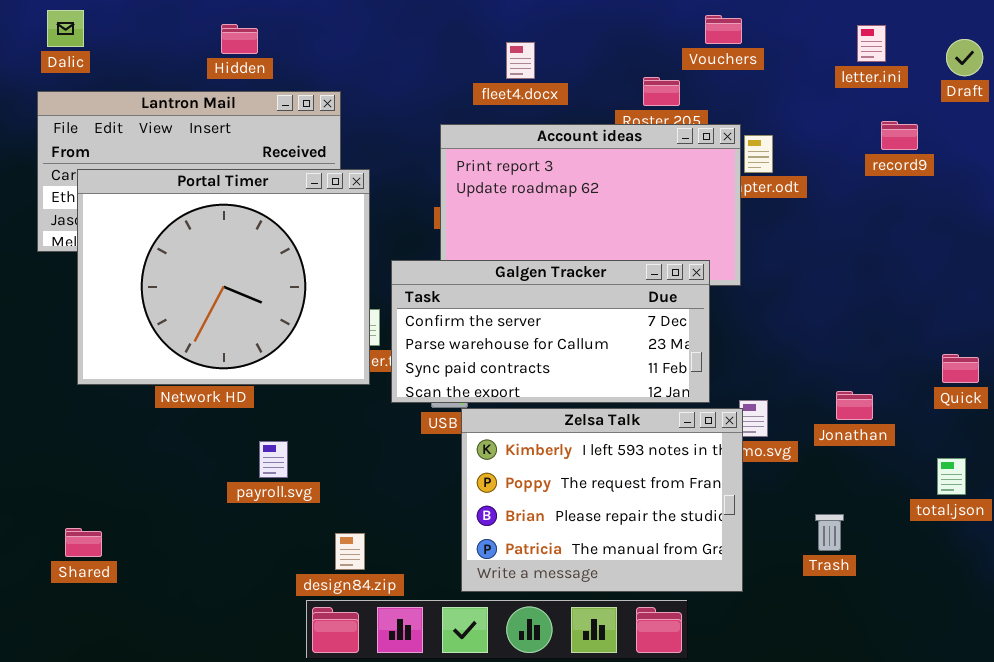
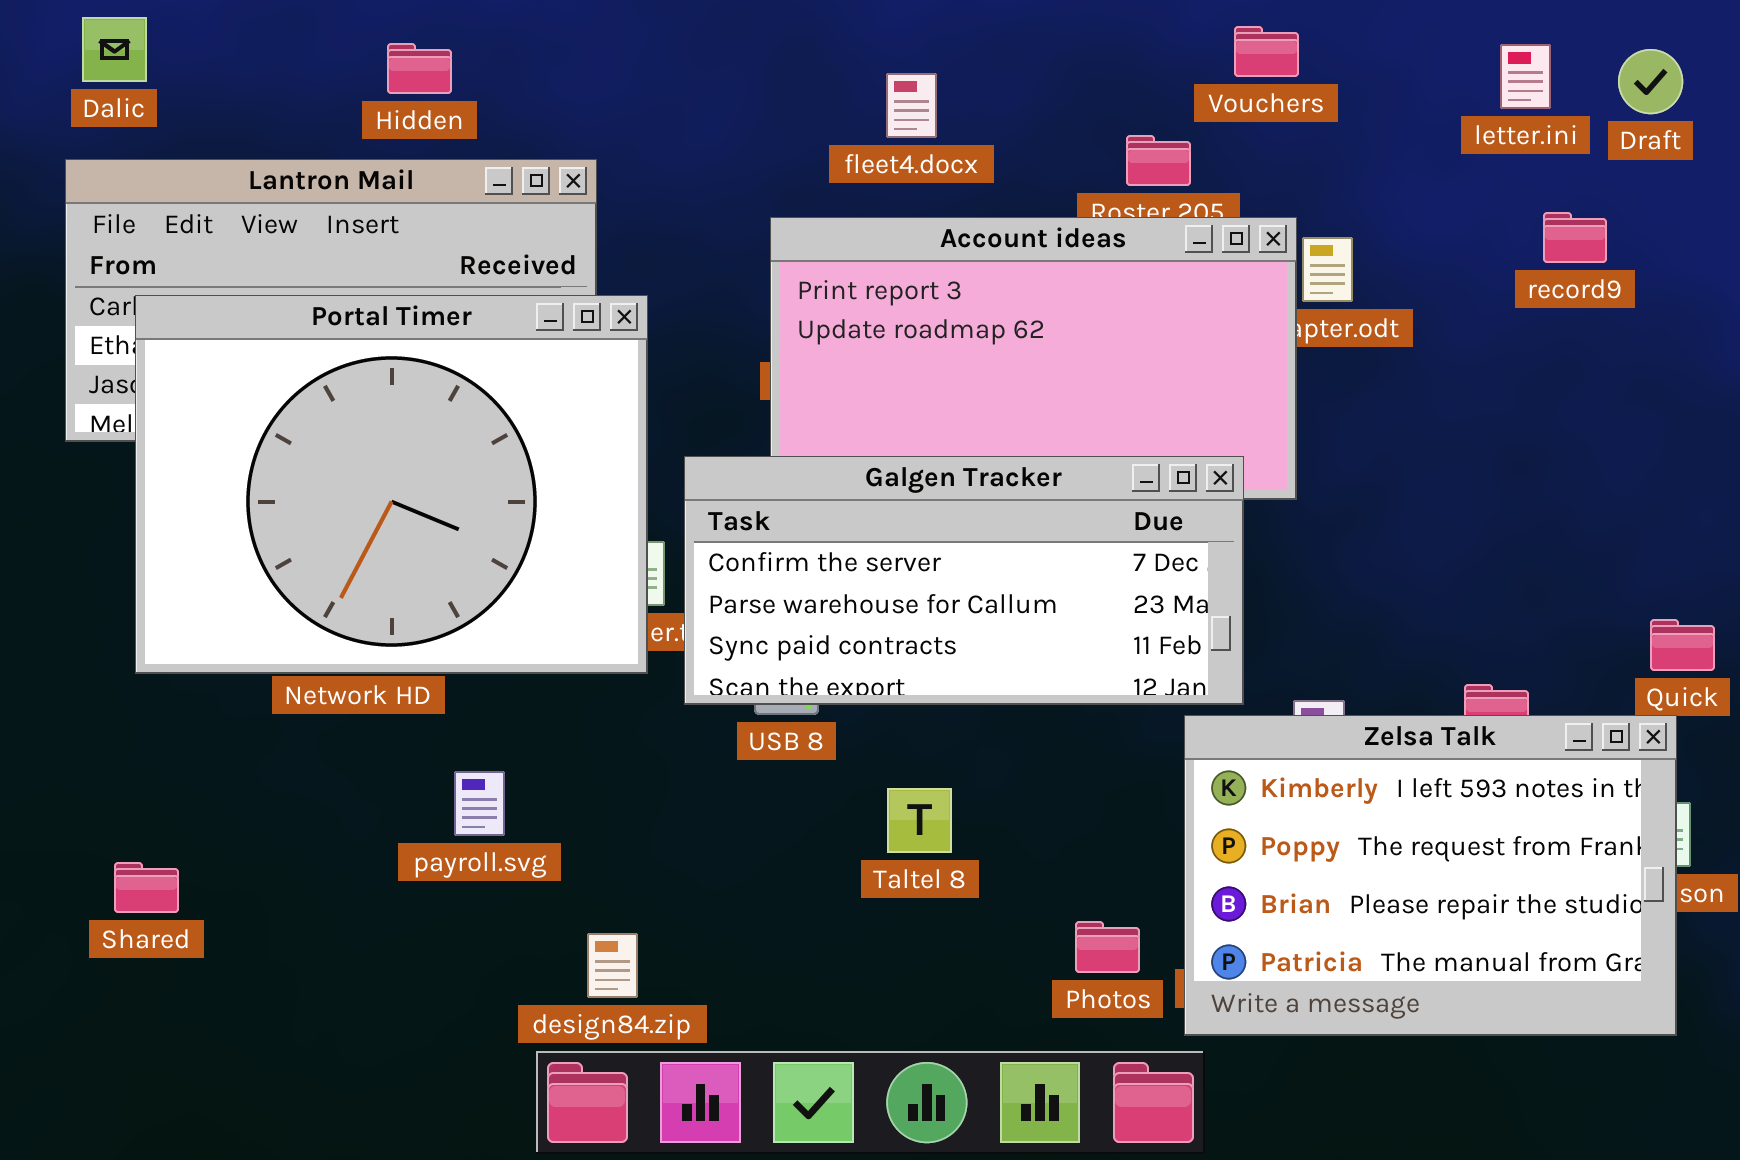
Draft: [946,39,983,76] -> [1618,49,1683,114], moved
Zelsa Talk: [461,408,743,592] -> [1184,715,1677,1036], moved
Shared: [65,528,102,557] -> [114,862,179,913], moved

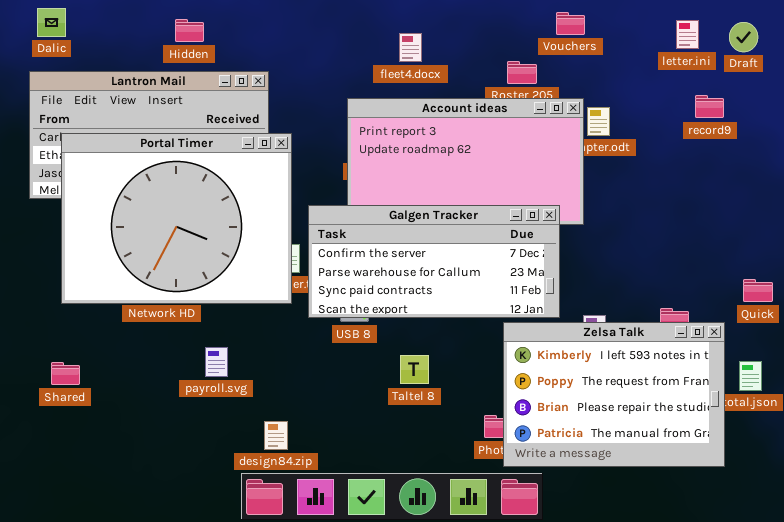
Zelsa Talk: [1184,715,1677,1036] -> [503,322,725,467], moved
Shared: [114,862,179,913] -> [51,362,80,385], moved

